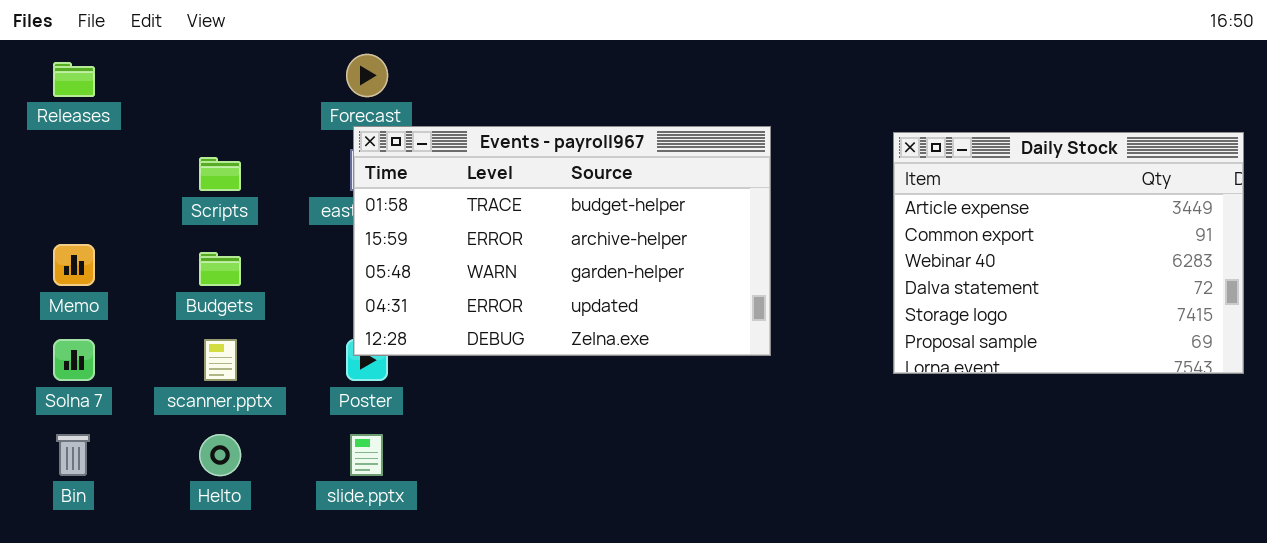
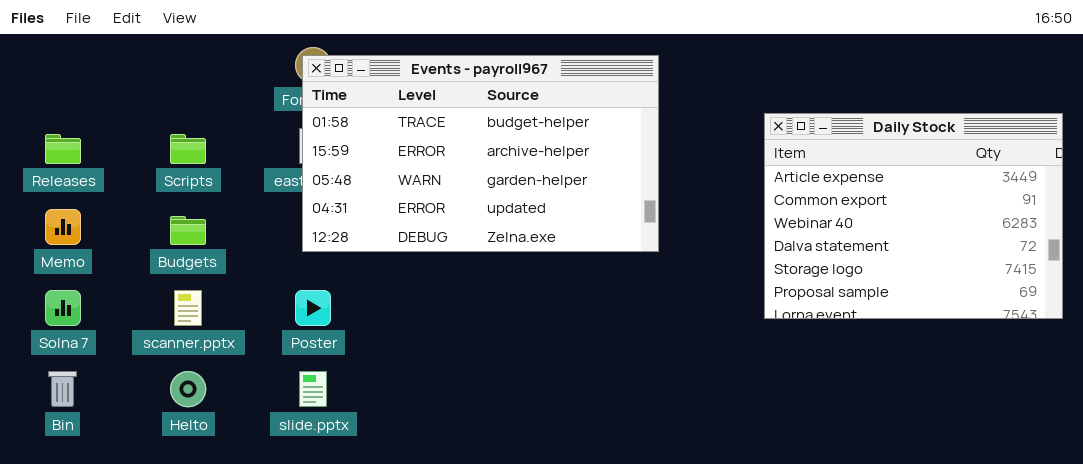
Releases: [53,62,95,97] -> [45,134,81,164], moved
Events - payroll967: [353,126,771,356] -> [302,55,659,252], moved

